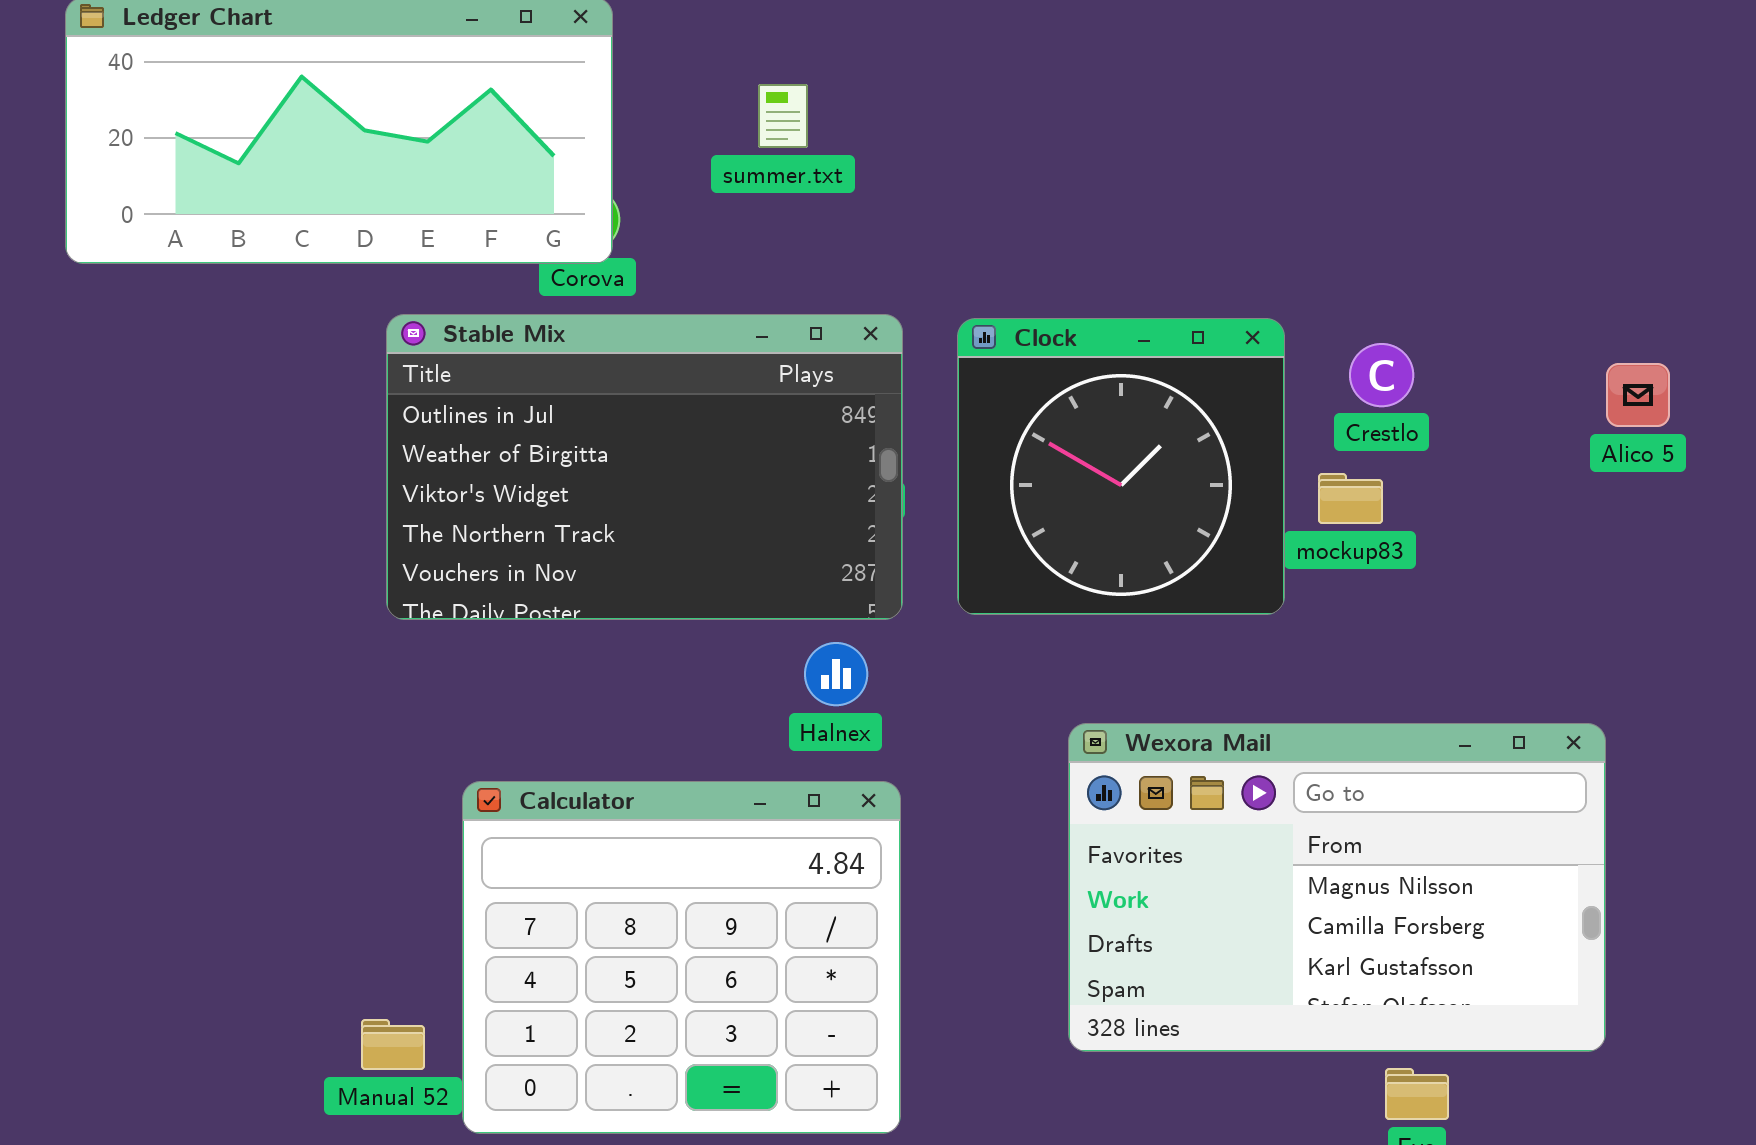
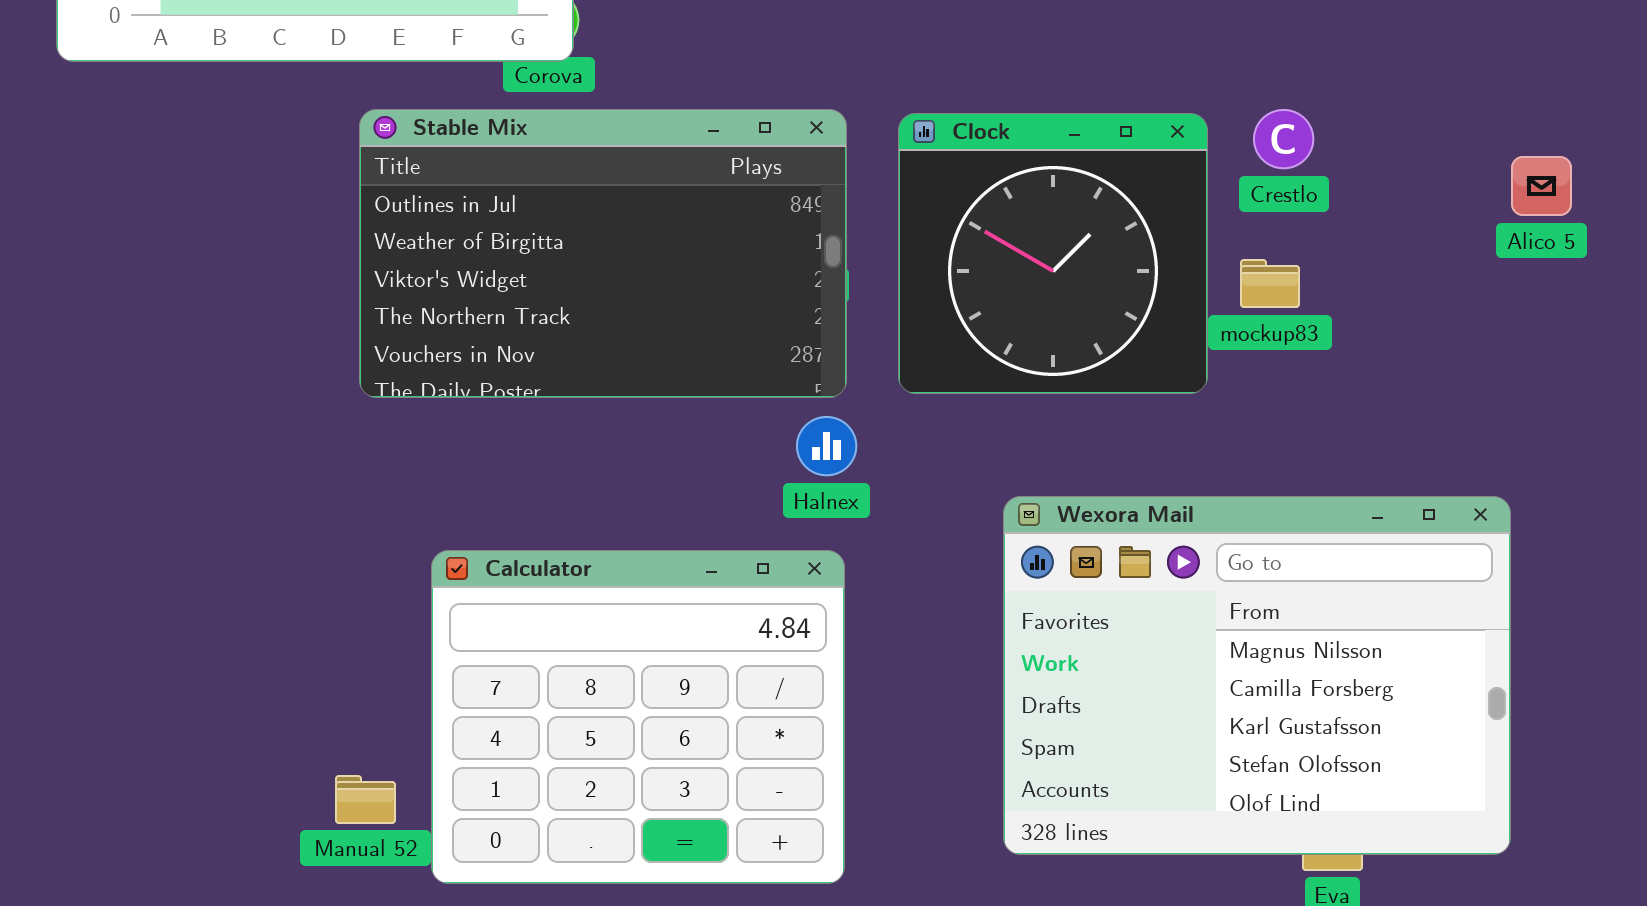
Crestlo: [1349,343,1414,407] -> [1253,109,1314,169], moved
Halnex: [804,642,868,706] -> [796,416,857,476], moved
Wexora Mail: [1068,723,1606,1052] -> [1003,496,1511,855], resized

